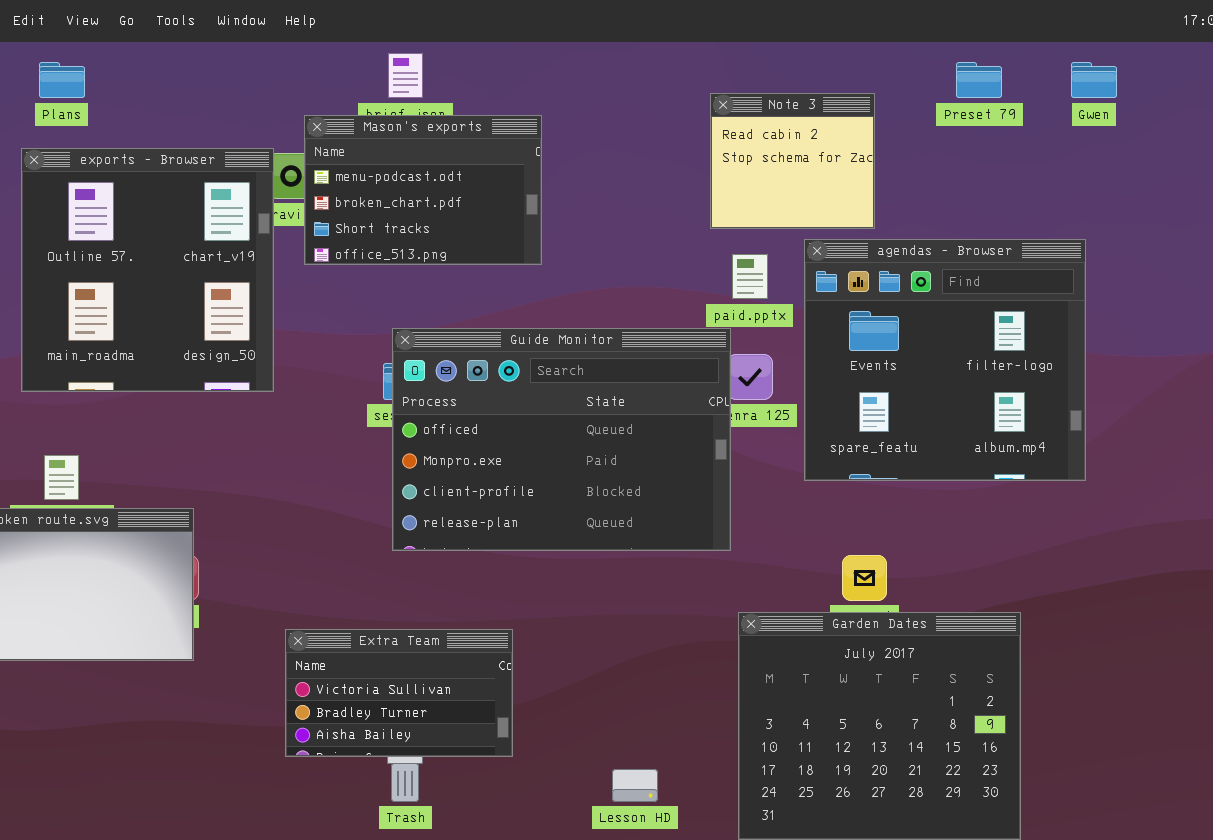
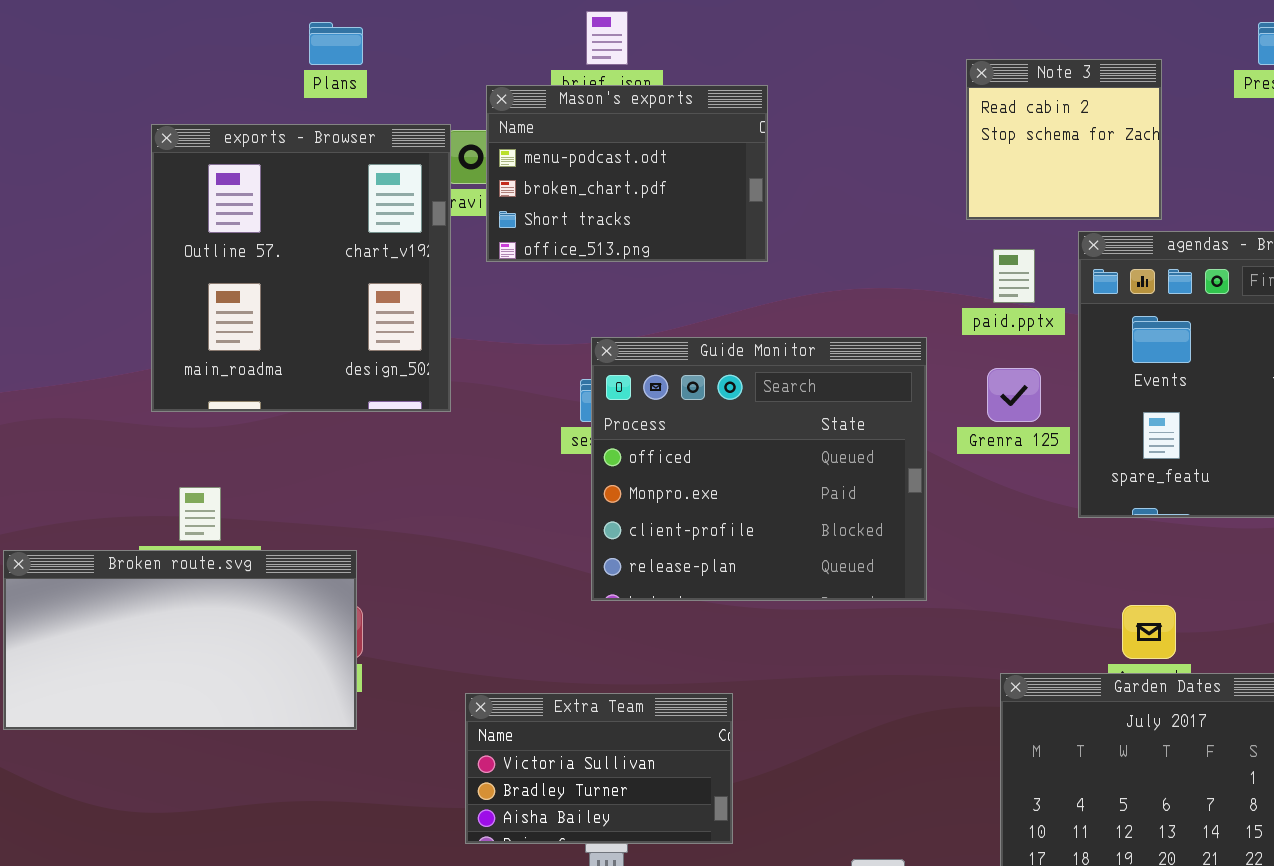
Plans: [39,62,85,98] -> [309,22,363,65], moved
Guide Monitor: [392,328,731,551] -> [591,337,927,601], resized

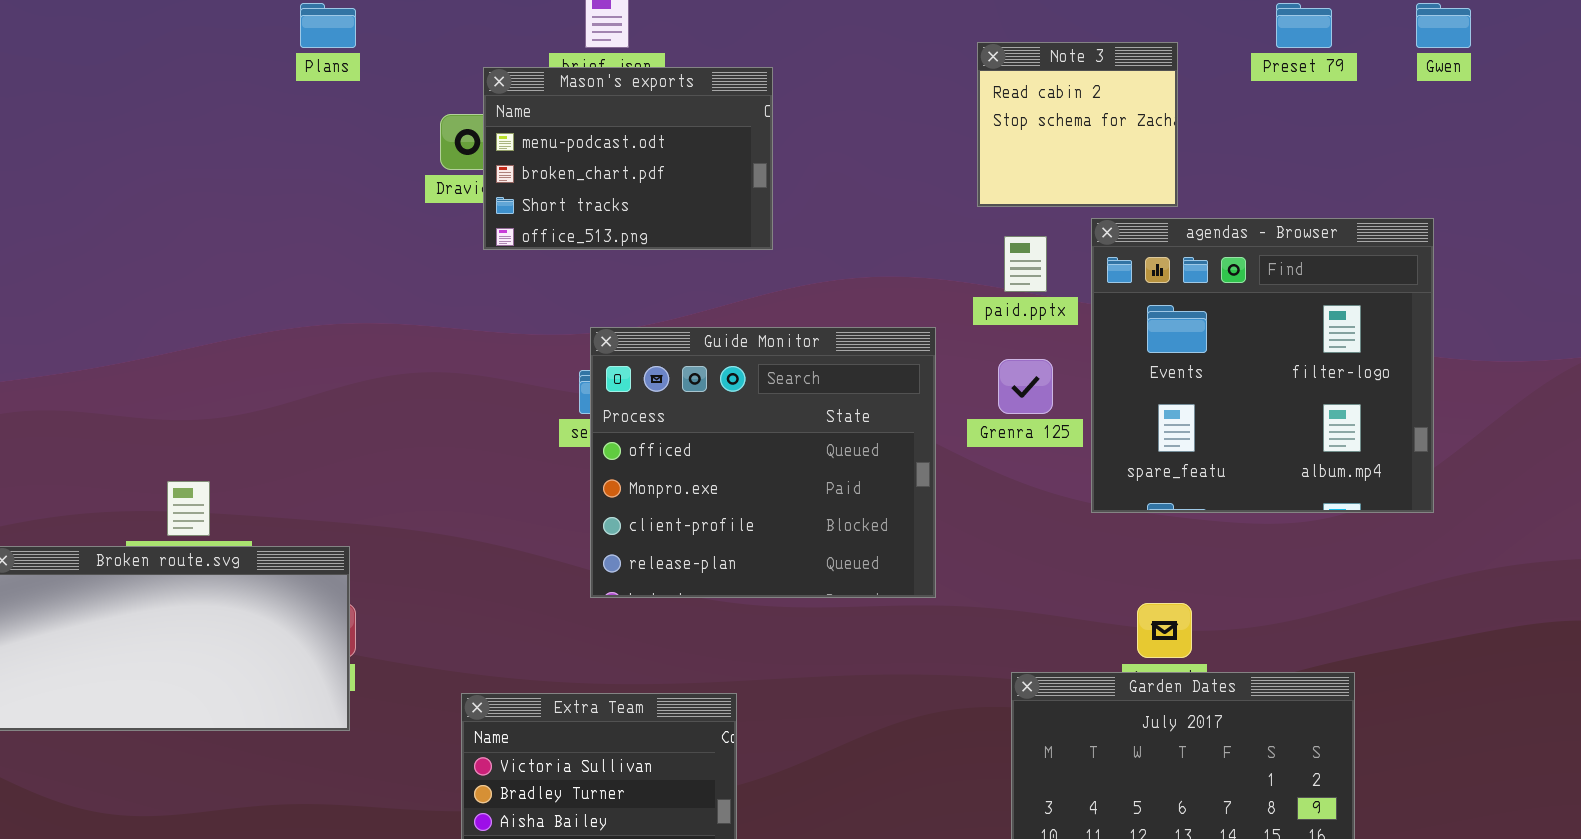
exports - Browser: [151,124,451,412] -> none, closed

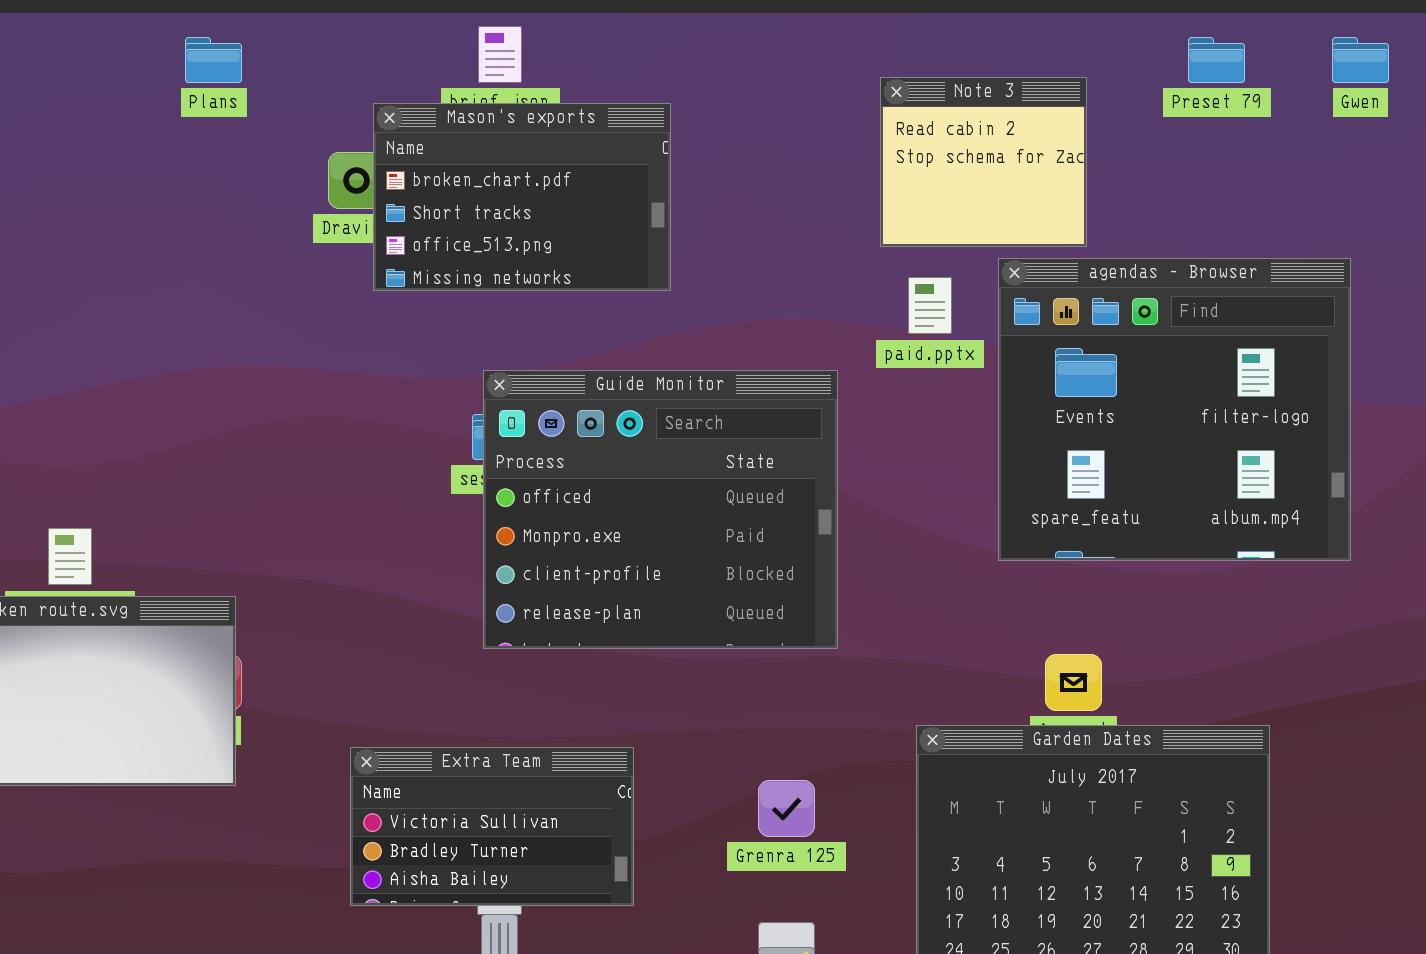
Mason's exports: [483,67,773,250] -> [373,103,671,291], scrolled down 1 row
Grenra 125: [998,359,1053,414] -> [758,780,815,837], moved

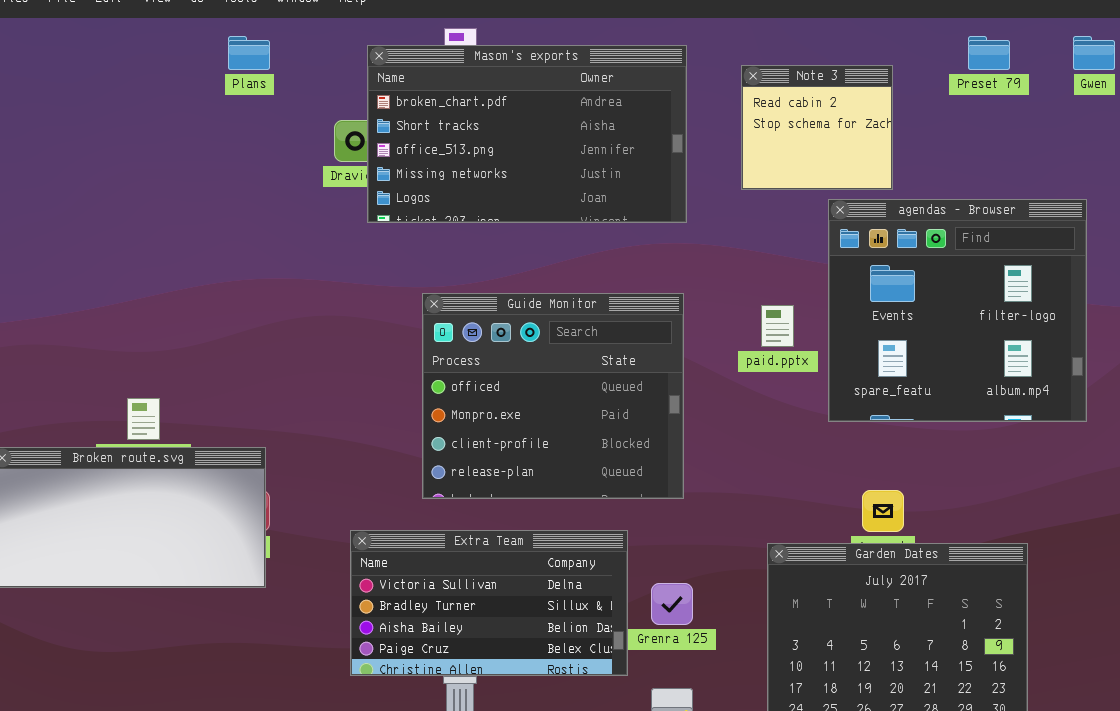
Mason's exports: [373,103,671,291] -> [367,45,687,223], resized
paid.pptx: [908,277,952,334] -> [761,305,794,347], moved
Guide Monitor: [483,370,838,649] -> [422,293,684,499], moved
Extra Team: [350,747,634,906] -> [350,530,628,676], resized

